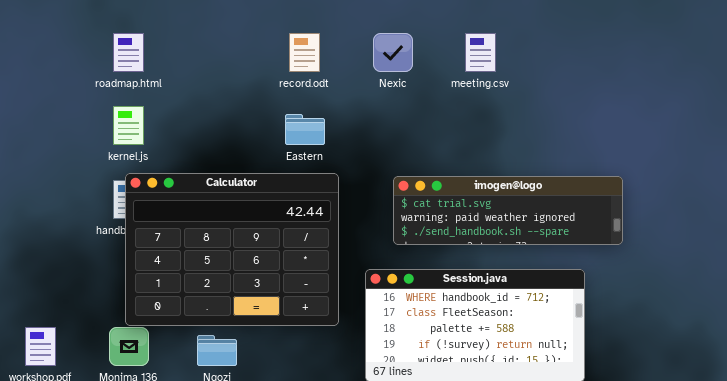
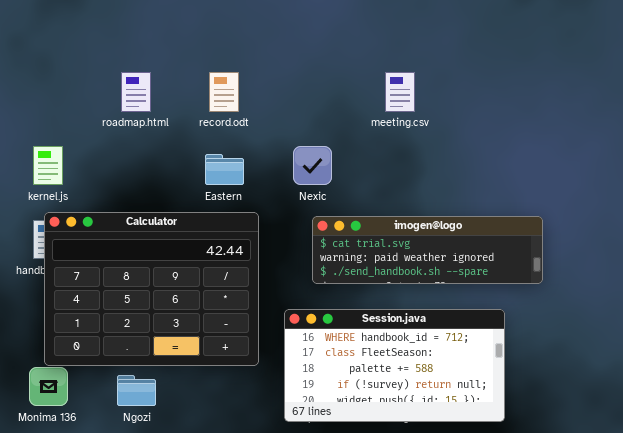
roadmap.html: [113,33,144,72] -> [121,72,151,112], moved
Nexic: [373,33,413,72] -> [293,146,332,185], moved

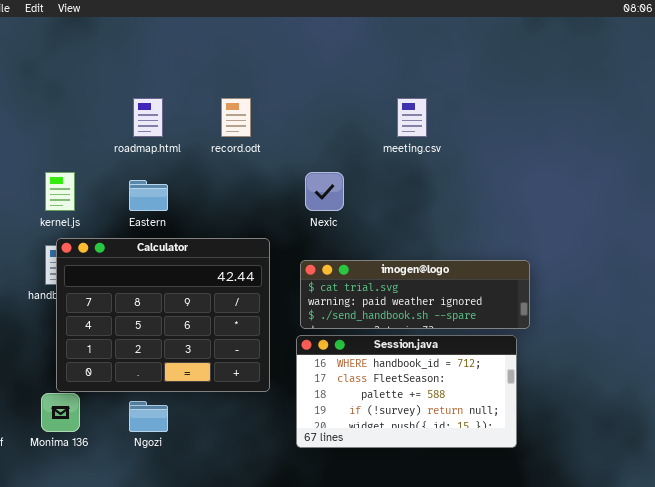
Eastern: [205,154,244,185] -> [129,180,168,211], moved
imogen@logo: [312,216,543,284] -> [300,260,530,329], moved

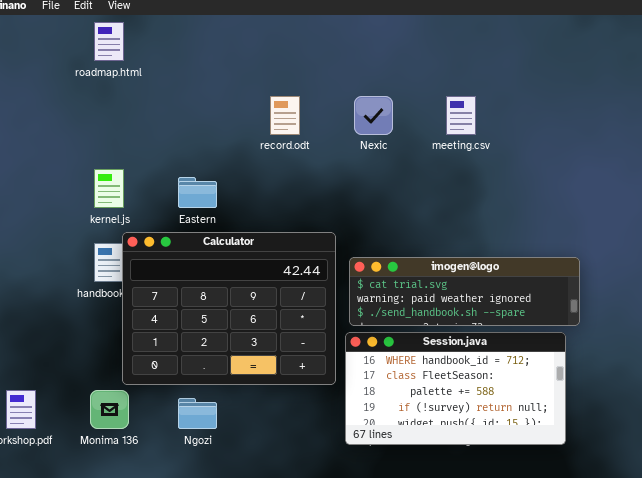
roadmap.html: [133,98,163,137] -> [94,22,124,61], moved
Nexic: [305,172,344,211] -> [354,96,393,135], moved
Calculator: [56,238,270,392] -> [122,232,336,385], moved

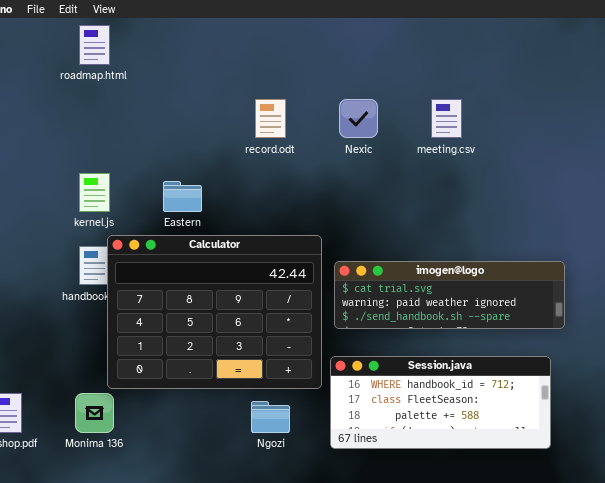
Session.java: [345,332,566,445] -> [330,356,551,449], resized
Ngozi: [178,398,217,429] -> [251,401,290,433], moved

